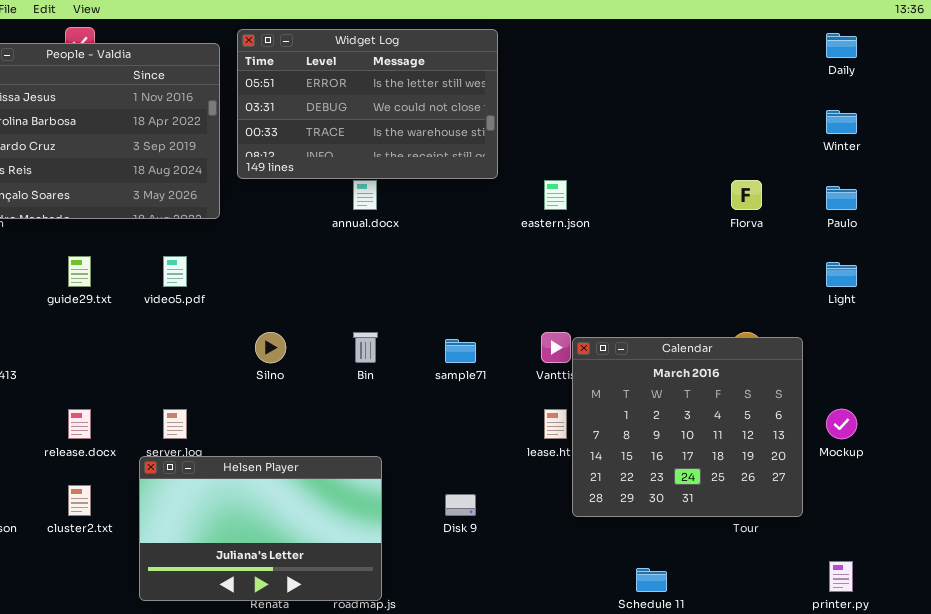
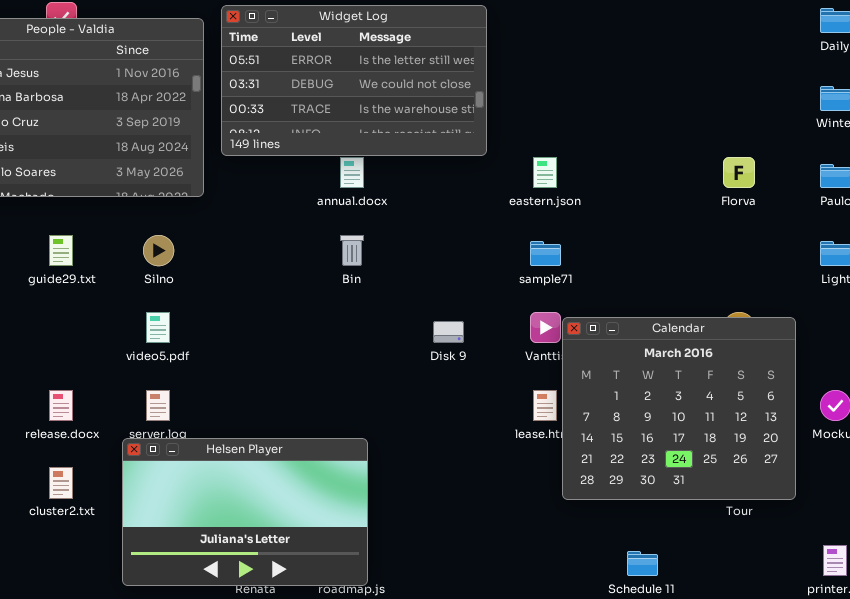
video5.pdf: [163,256,187,287] -> [146,312,170,343], moved
Silno: [255,332,286,363] -> [143,235,174,266], moved
Bin: [353,332,378,363] -> [340,235,364,266], moved
sample71: [445,339,476,363] -> [530,241,561,266], moved
Disk 9: [445,494,476,516] -> [433,321,464,343], moved

